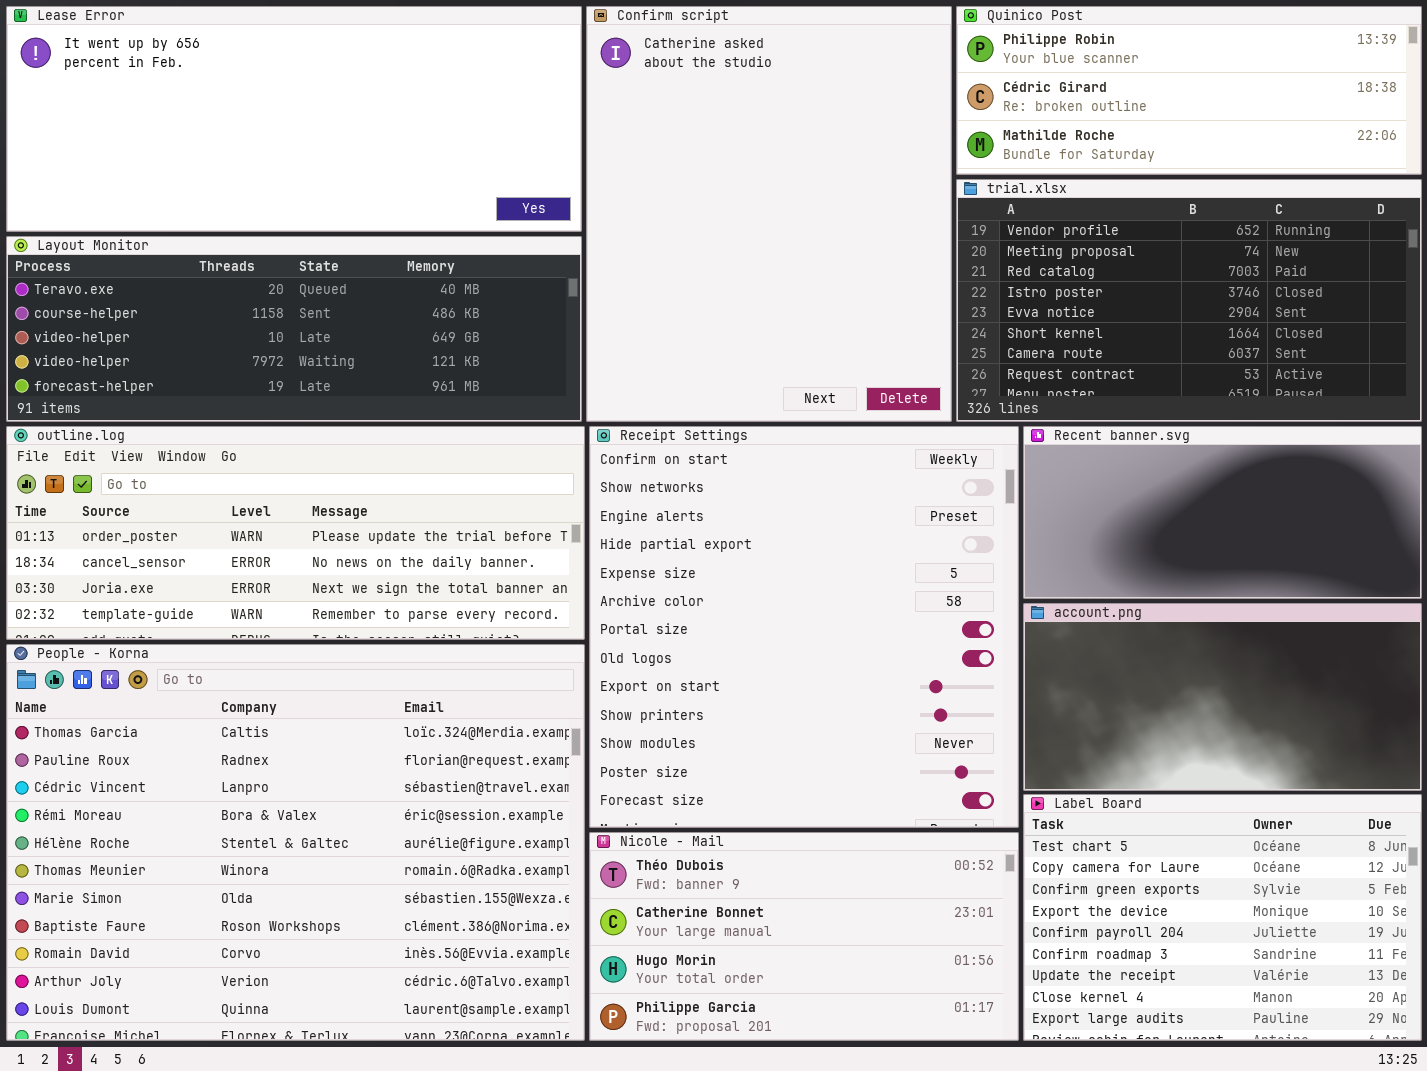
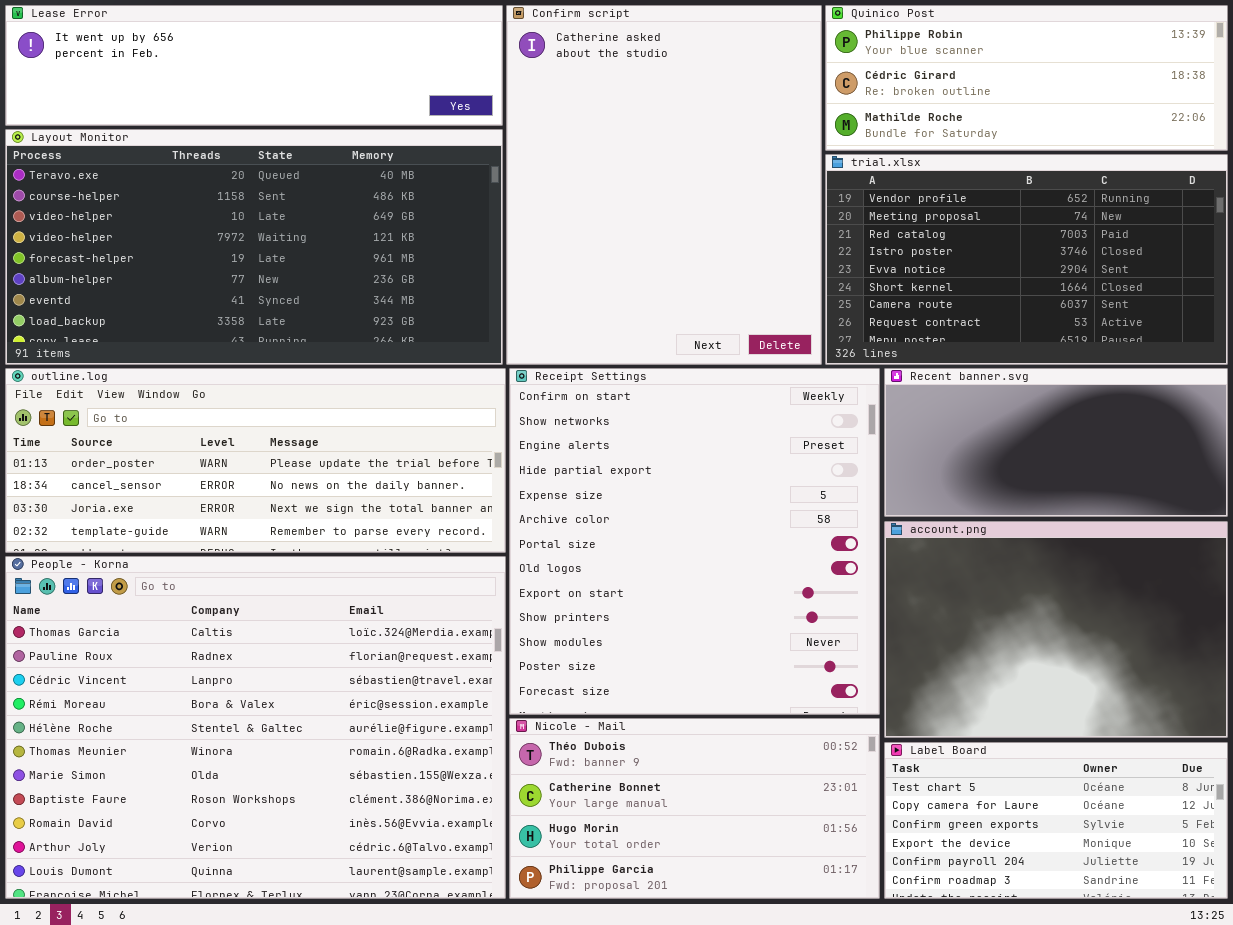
Lease Error: [6,6,582,232] -> [5,5,503,126], resized
Layout Monitor: [6,236,582,422] -> [5,129,503,365], resized
account.png: [1023,603,1422,791] -> [884,521,1228,738], resized
Label Board: [1023,794,1422,1041] -> [884,742,1228,899], resized

